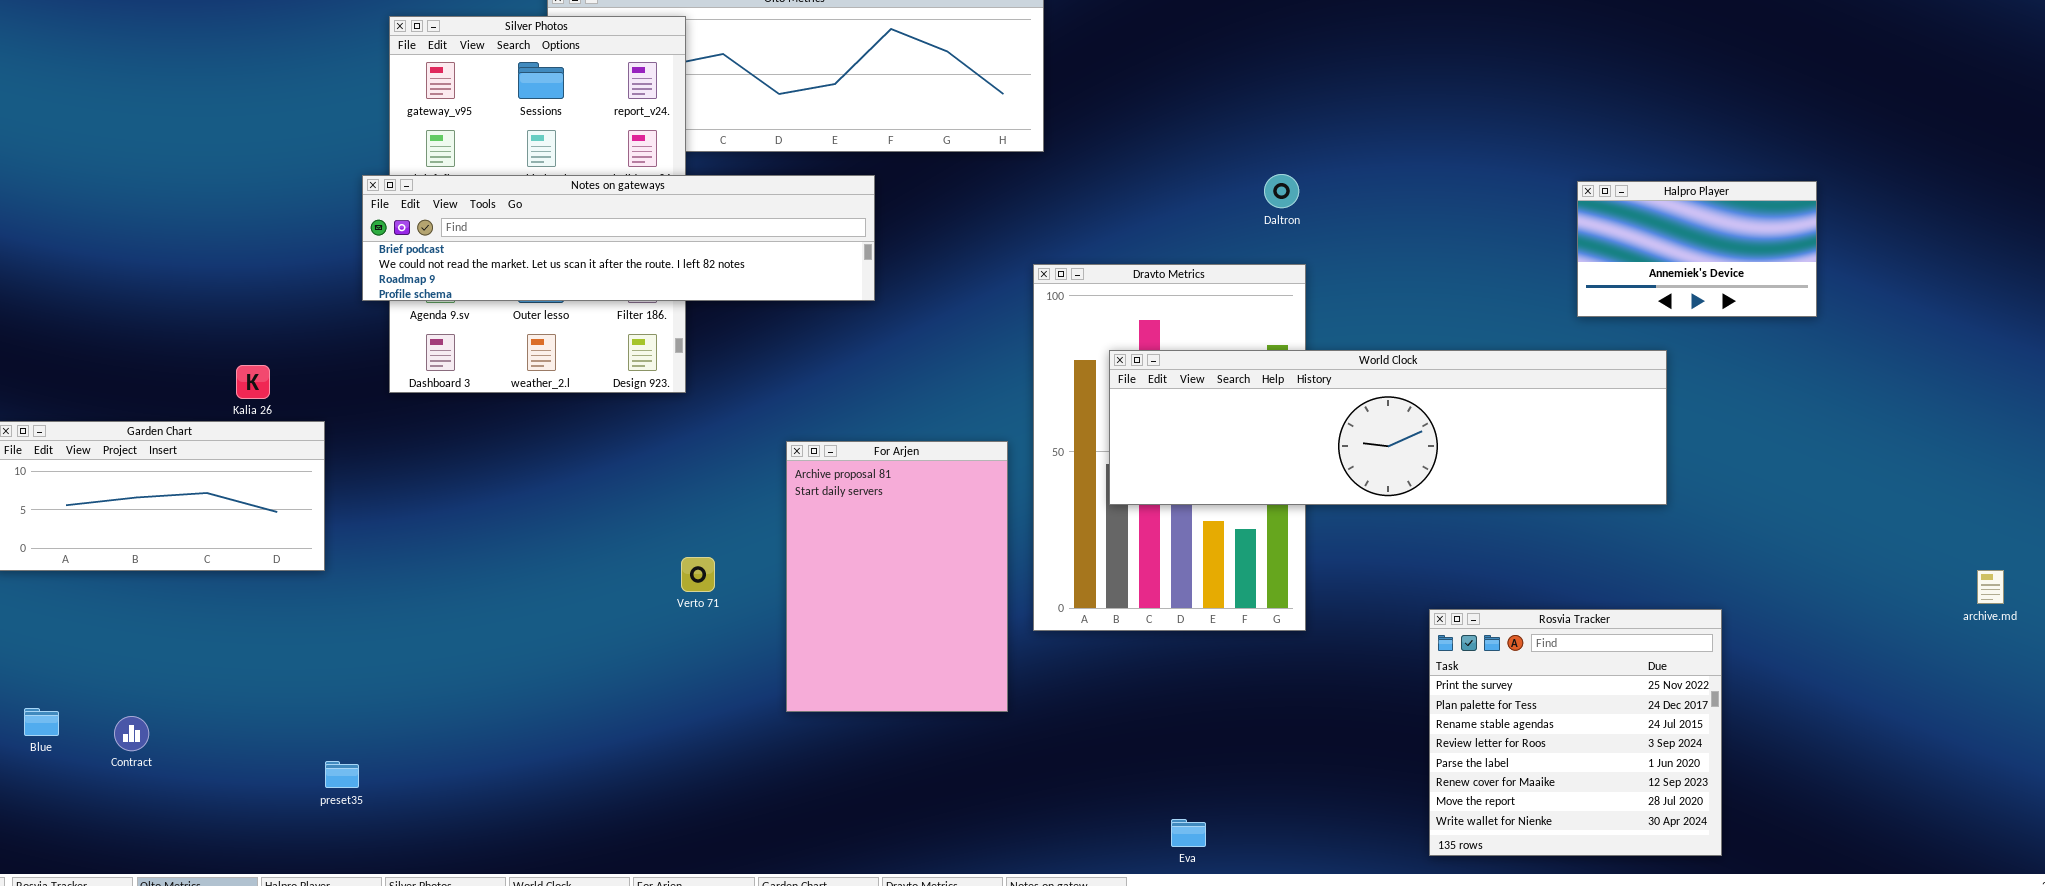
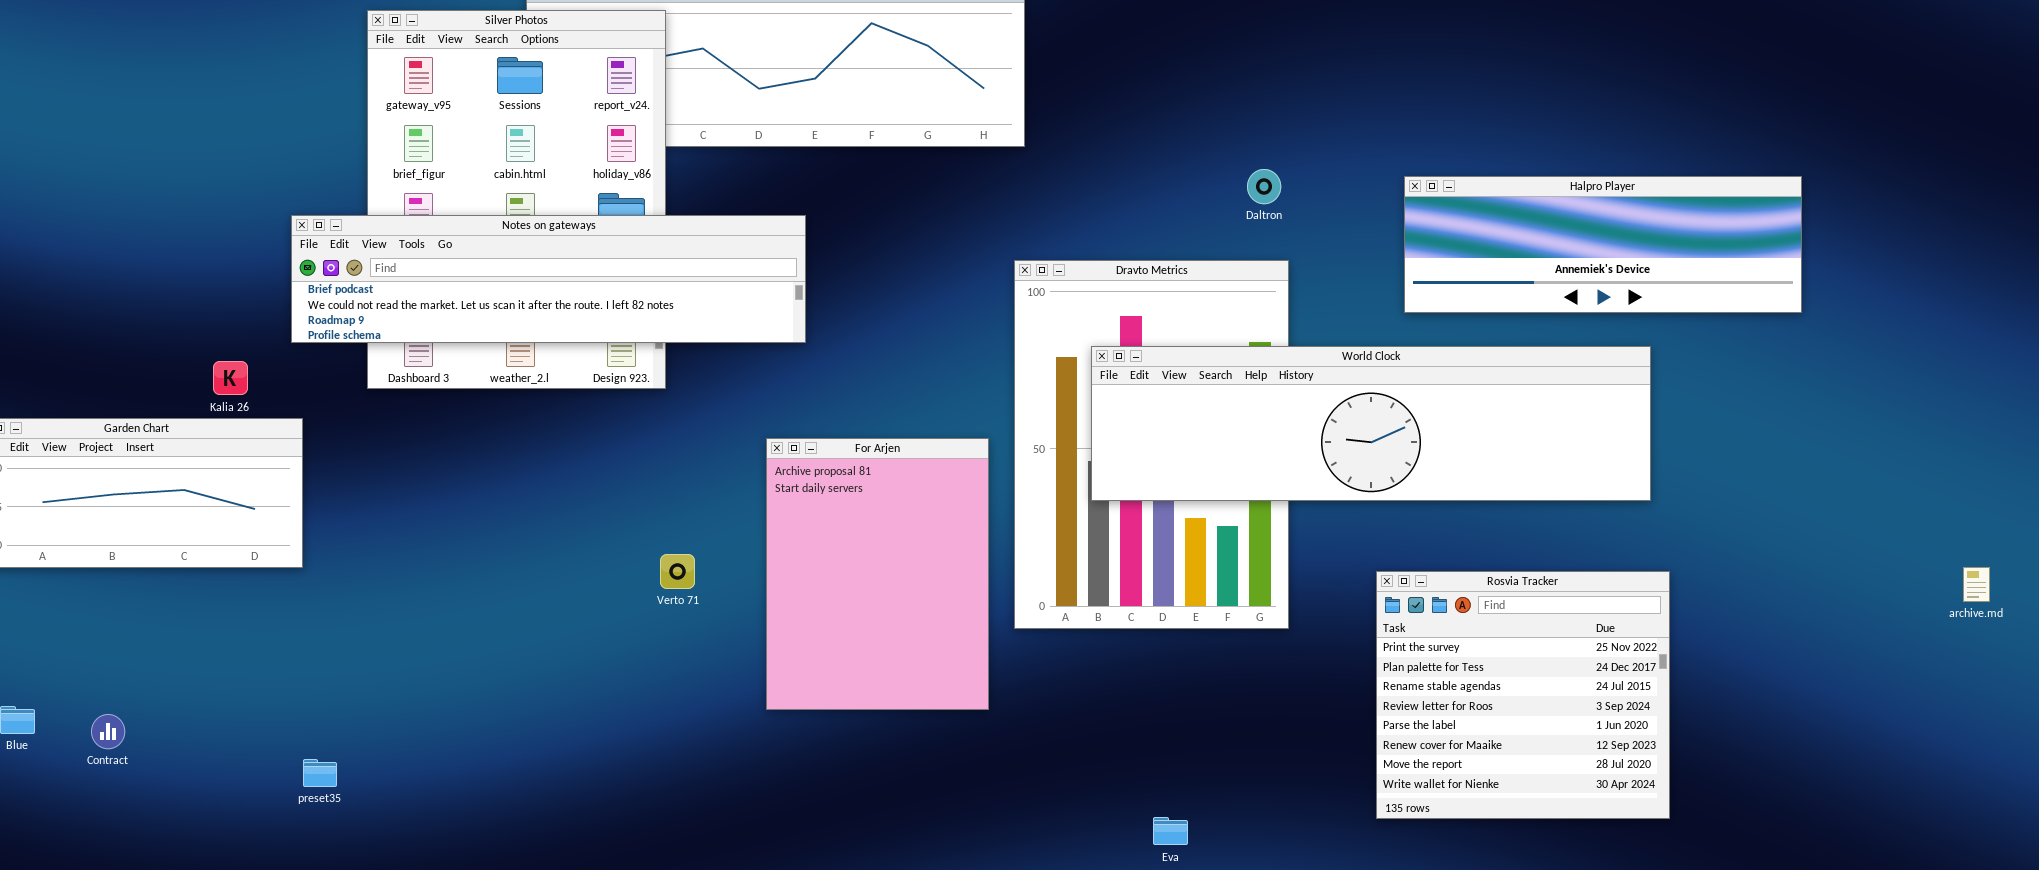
Notes on gateways: [362,175,875,301] -> [291,215,806,343], moved
Halpro Player: [1577,181,1817,317] -> [1404,176,1802,313], resized
Rosvia Tracker: [1429,609,1722,856] -> [1376,571,1670,819], moved

